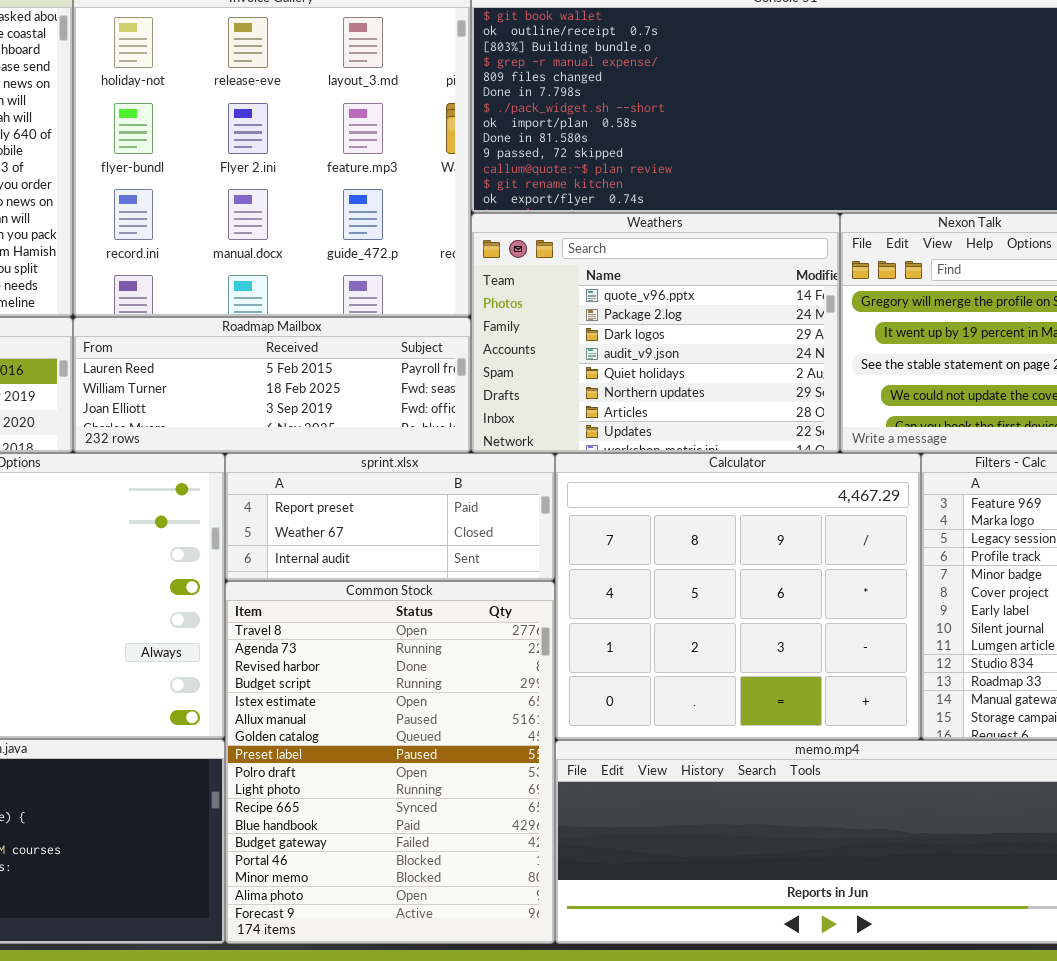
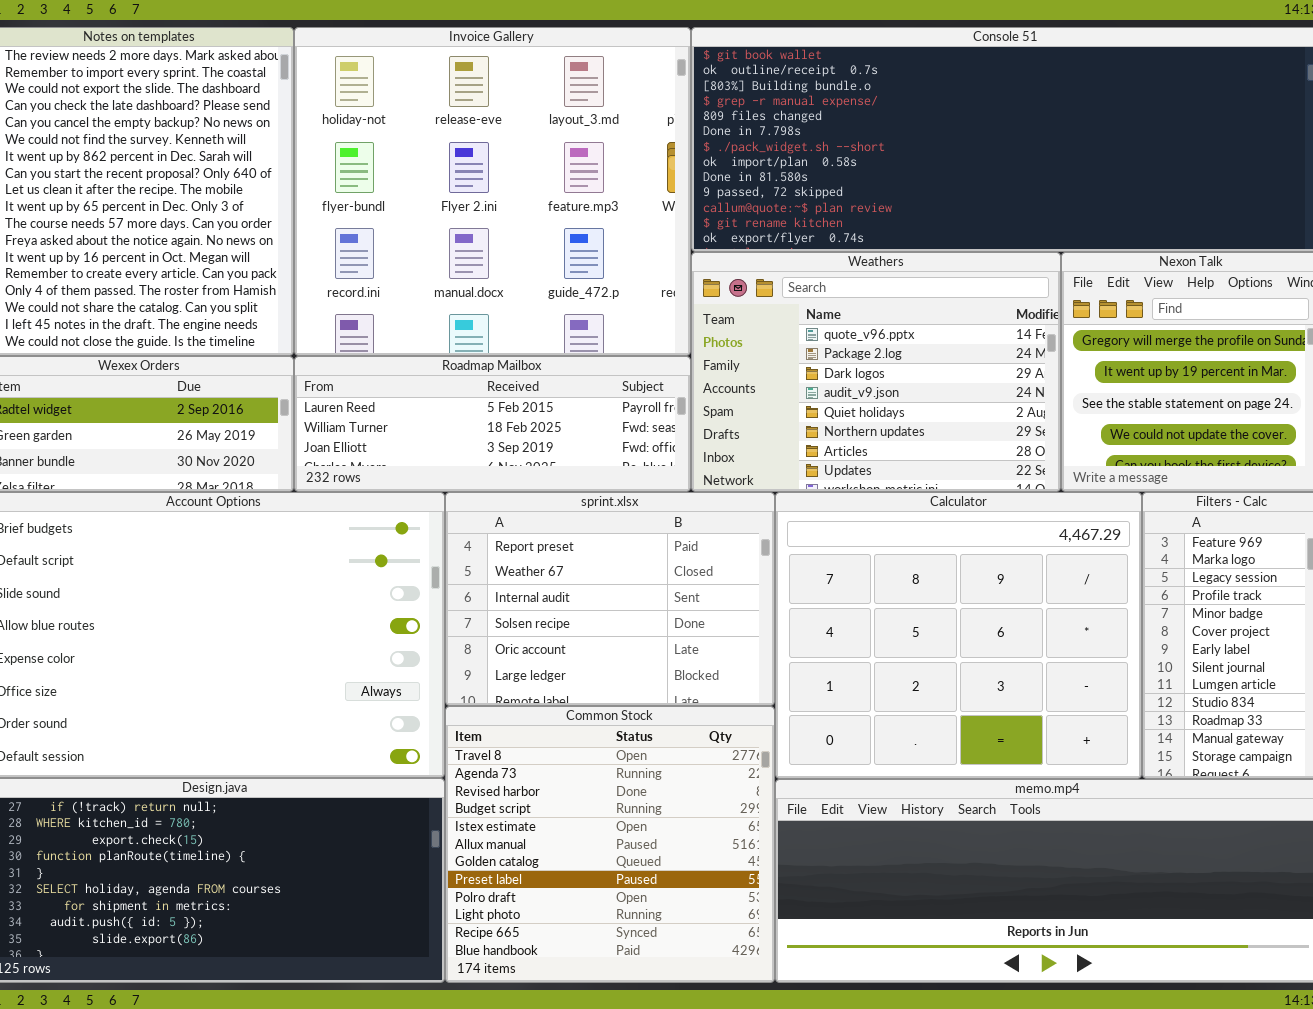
sprint.xlsx: [225,453,555,581] -> [445,492,775,706], resized
Common Stock: [225,581,555,944] -> [445,706,775,983], resized

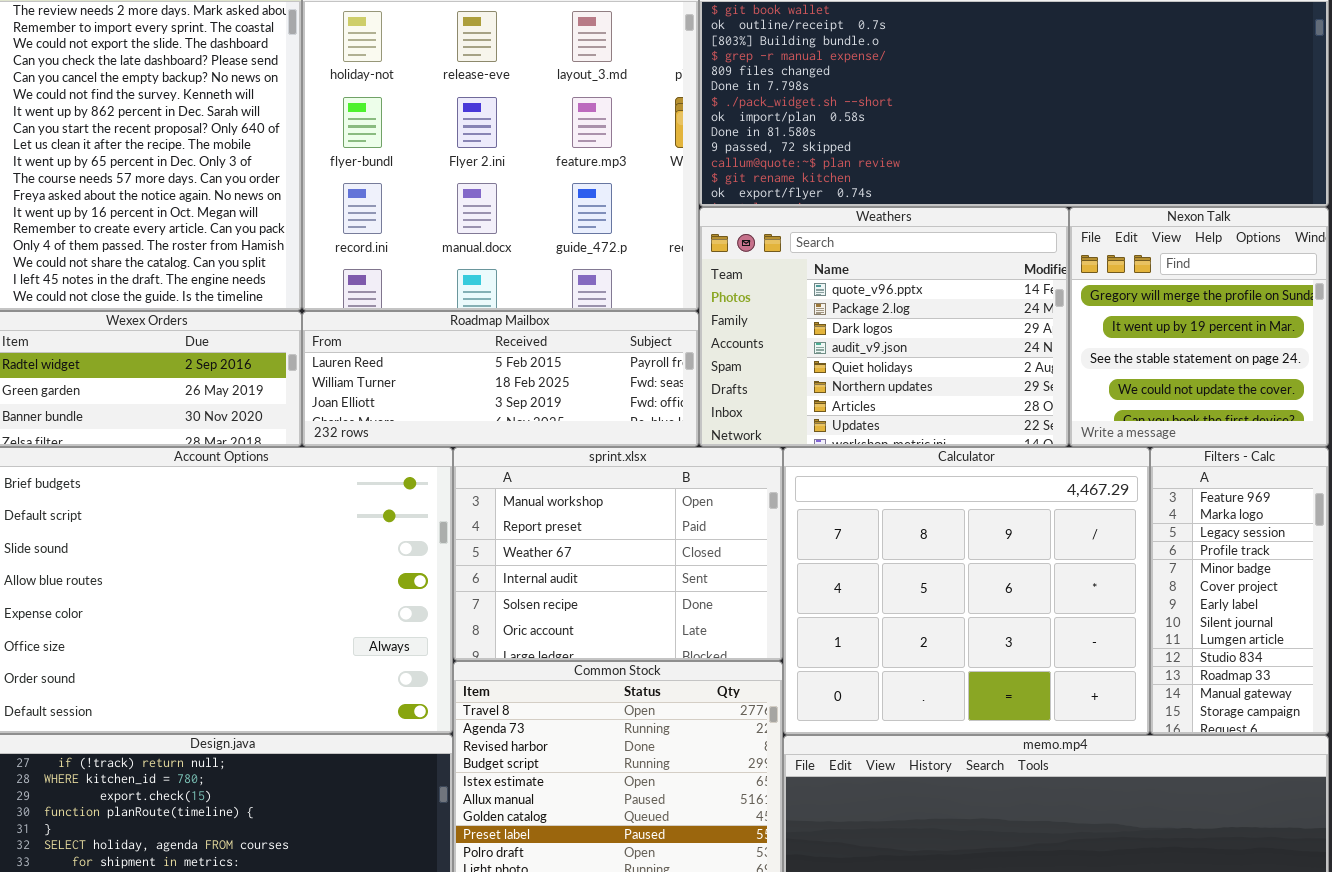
sprint.xlsx: [445,492,775,706] -> [453,447,783,661], scrolled up 1 row

